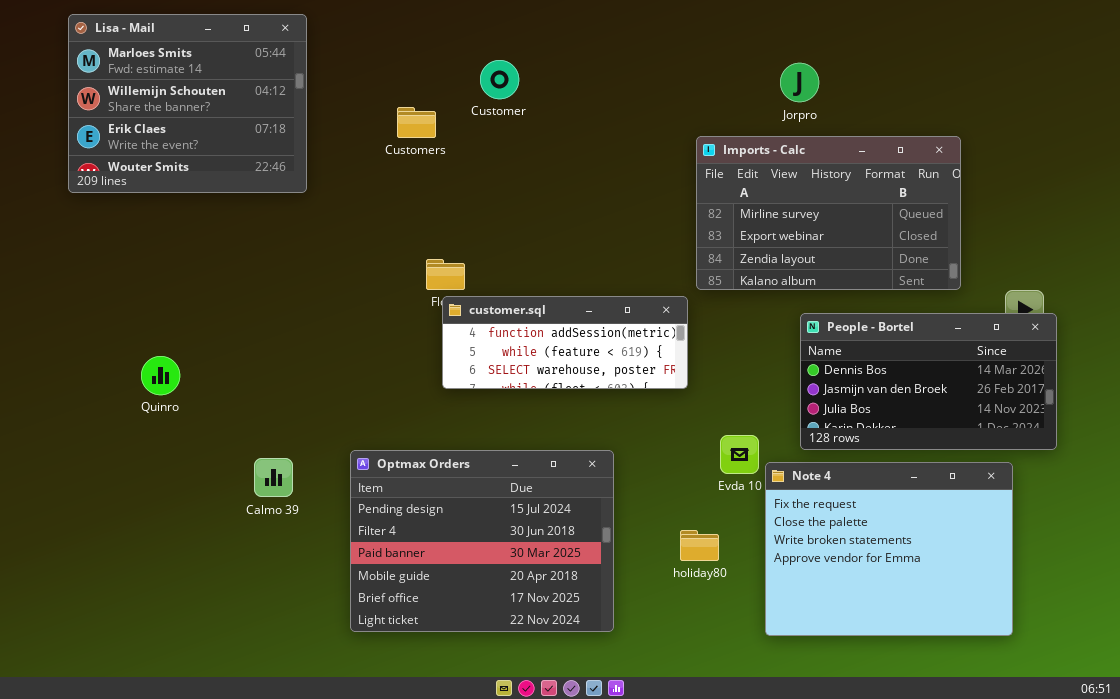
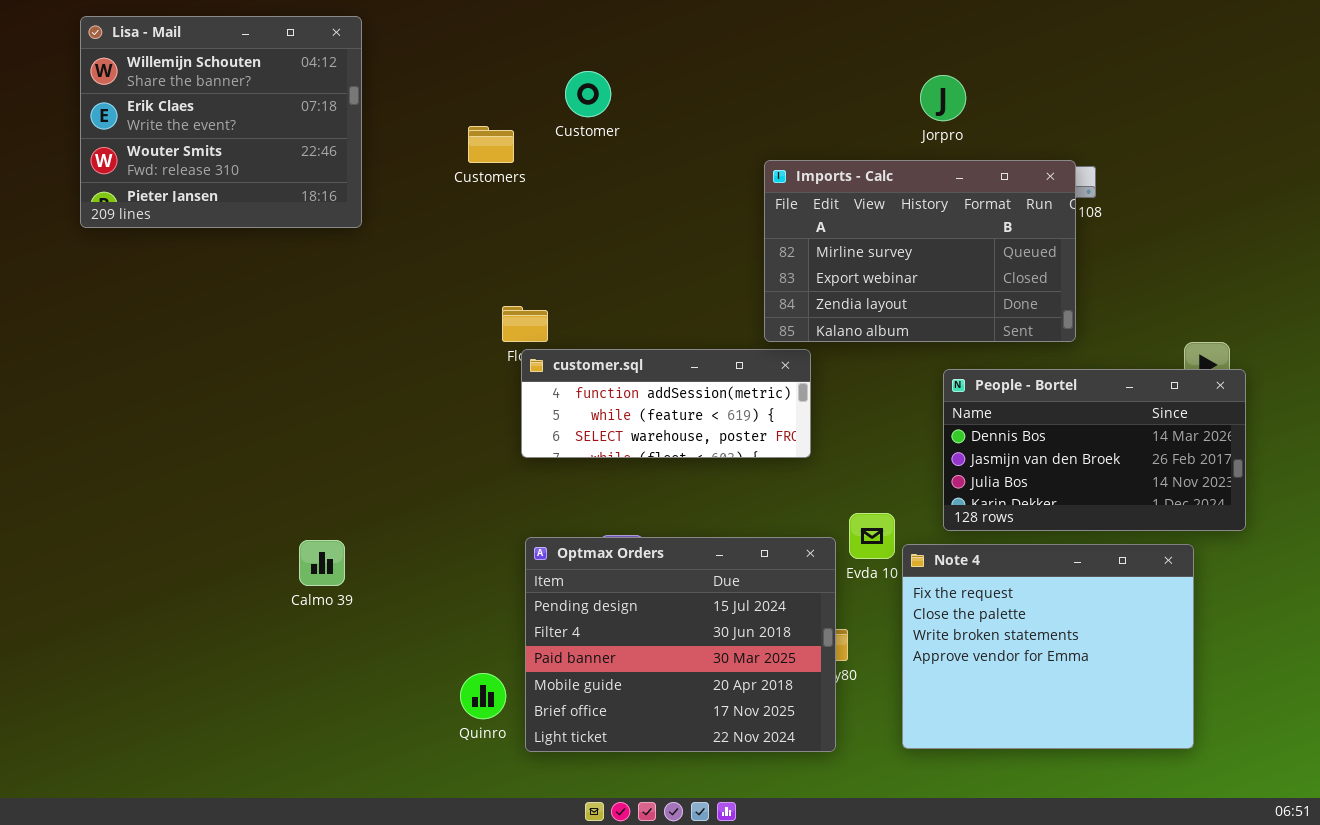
Lisa - Mail: [68,14,307,193] -> [80,16,362,228], scrolled down 1 row
Imports - Calc: [696,136,961,290] -> [764,160,1076,342], moved
Quinro: [141,356,180,395] -> [460,673,506,719], moved
Optmax Orders: [350,450,614,632] -> [525,537,836,752], moved

